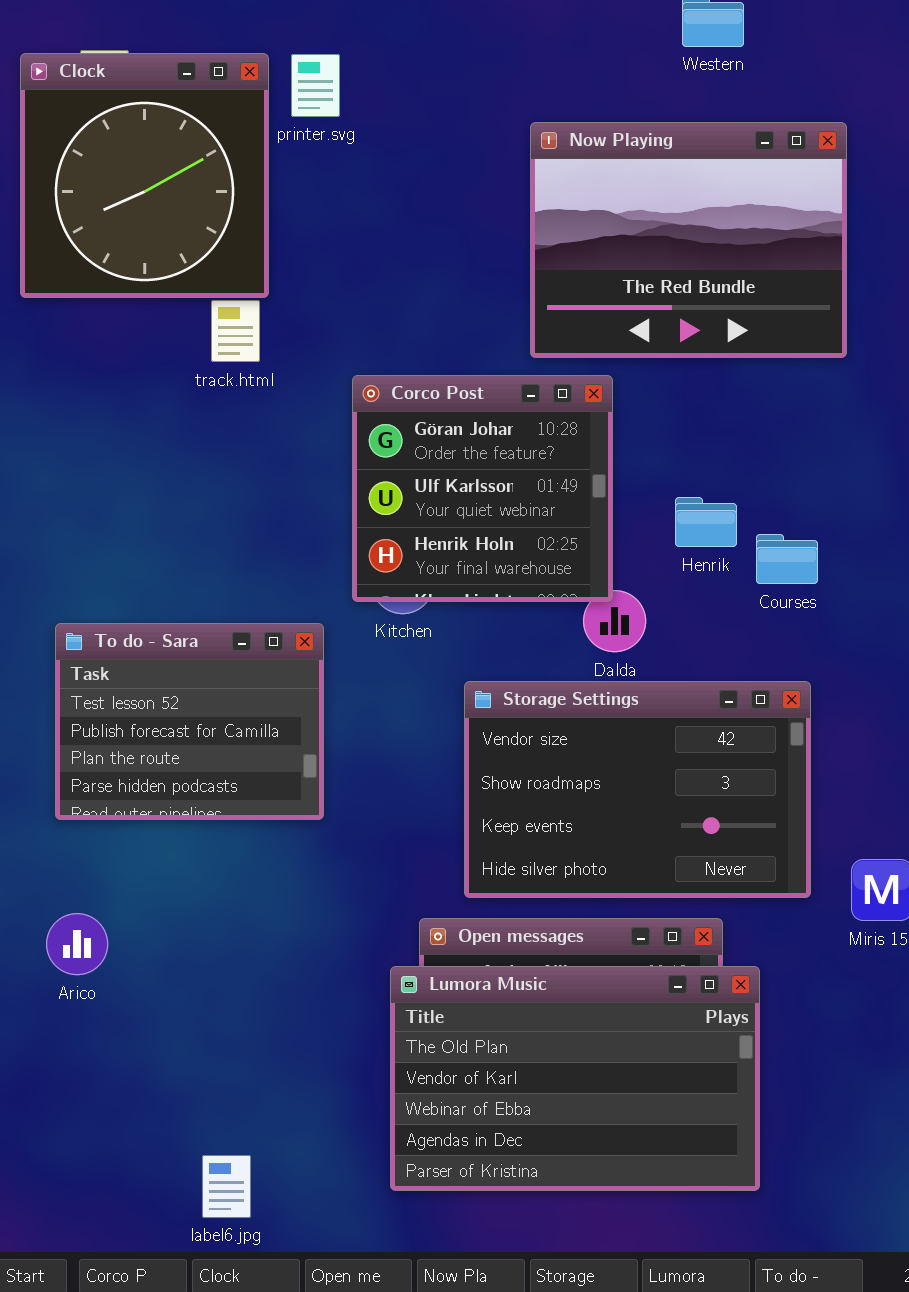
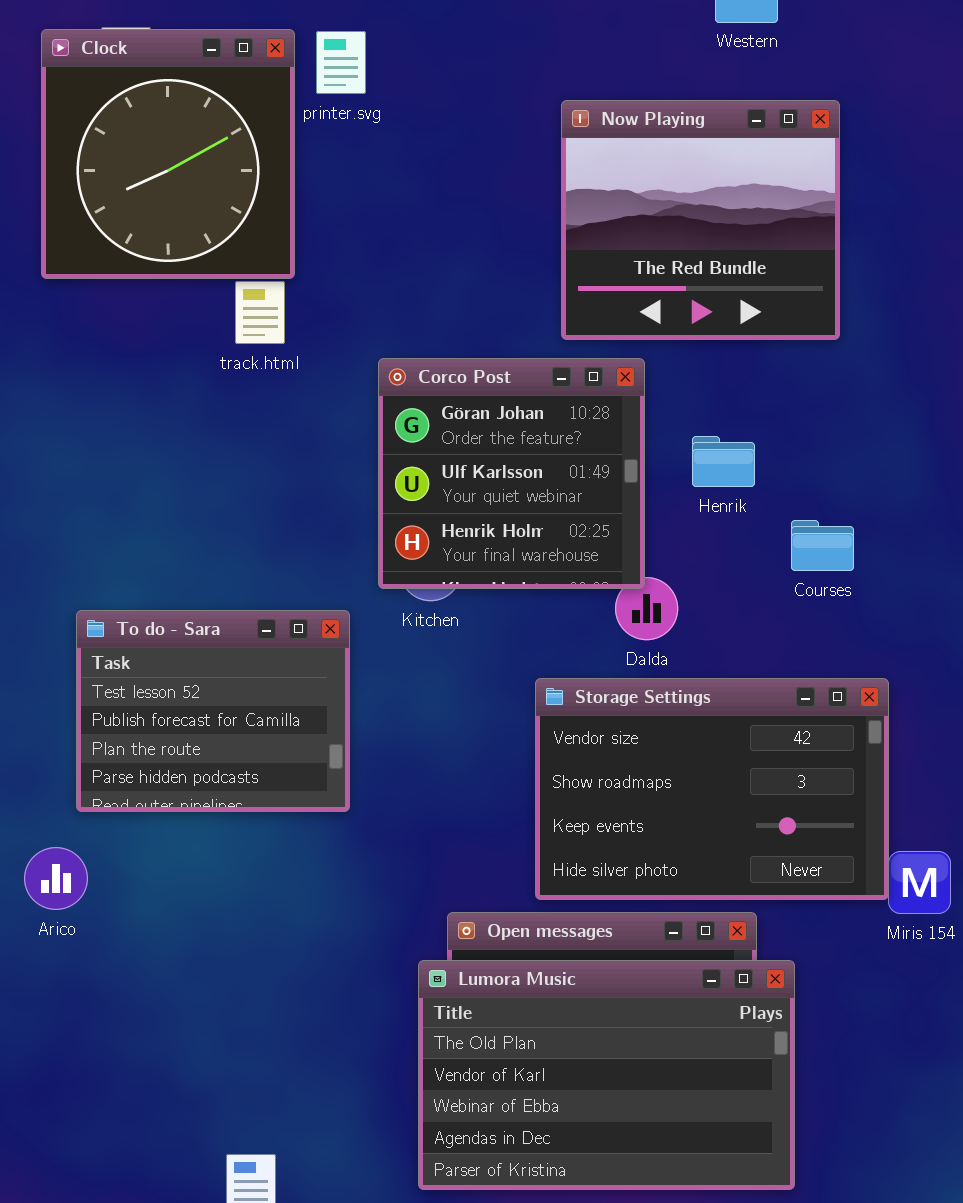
Now Playing: [530,122,847,358] -> [561,100,840,340], resized
Henrik: [675,497,737,547] -> [692,436,755,487], moved
Storage Settings: [464,681,811,898] -> [535,678,889,900], moved
Arico: [46,913,108,975] -> [24,847,88,910], moved

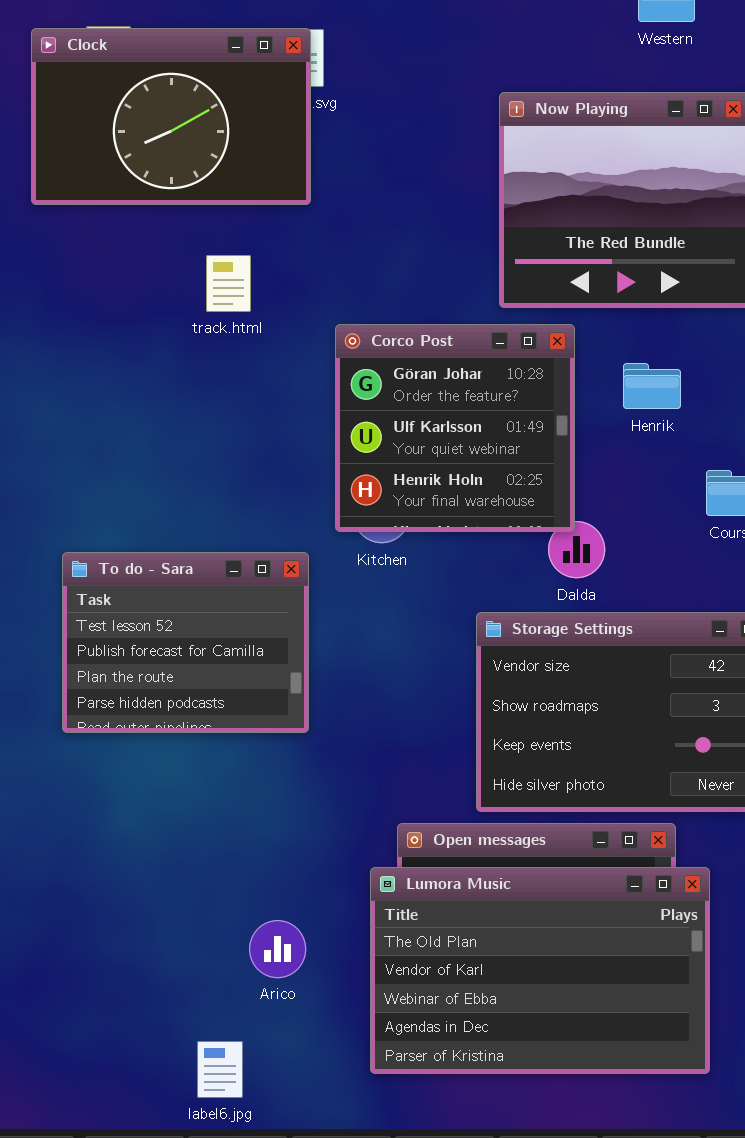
Clock: [41,29,295,279] -> [31,28,311,205], resized
Henrik: [692,436,755,487] -> [623,363,681,409], moved
Arico: [24,847,88,910] -> [249,920,306,978], moved

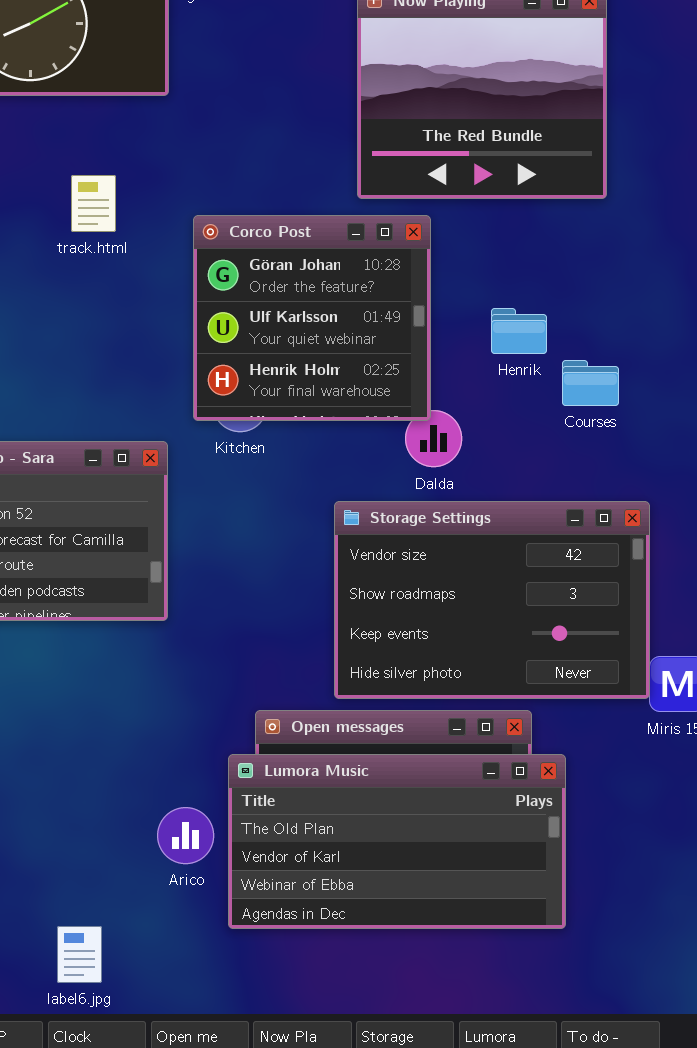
track.html: [206,255,251,312] -> [71,175,116,232], moved
Henrik: [623,363,681,409] -> [491,308,547,354], moved
Lumora Music: [370,867,710,1074] -> [228,754,566,929], resized
Arico: [249,920,306,978] -> [157,807,214,864], moved

